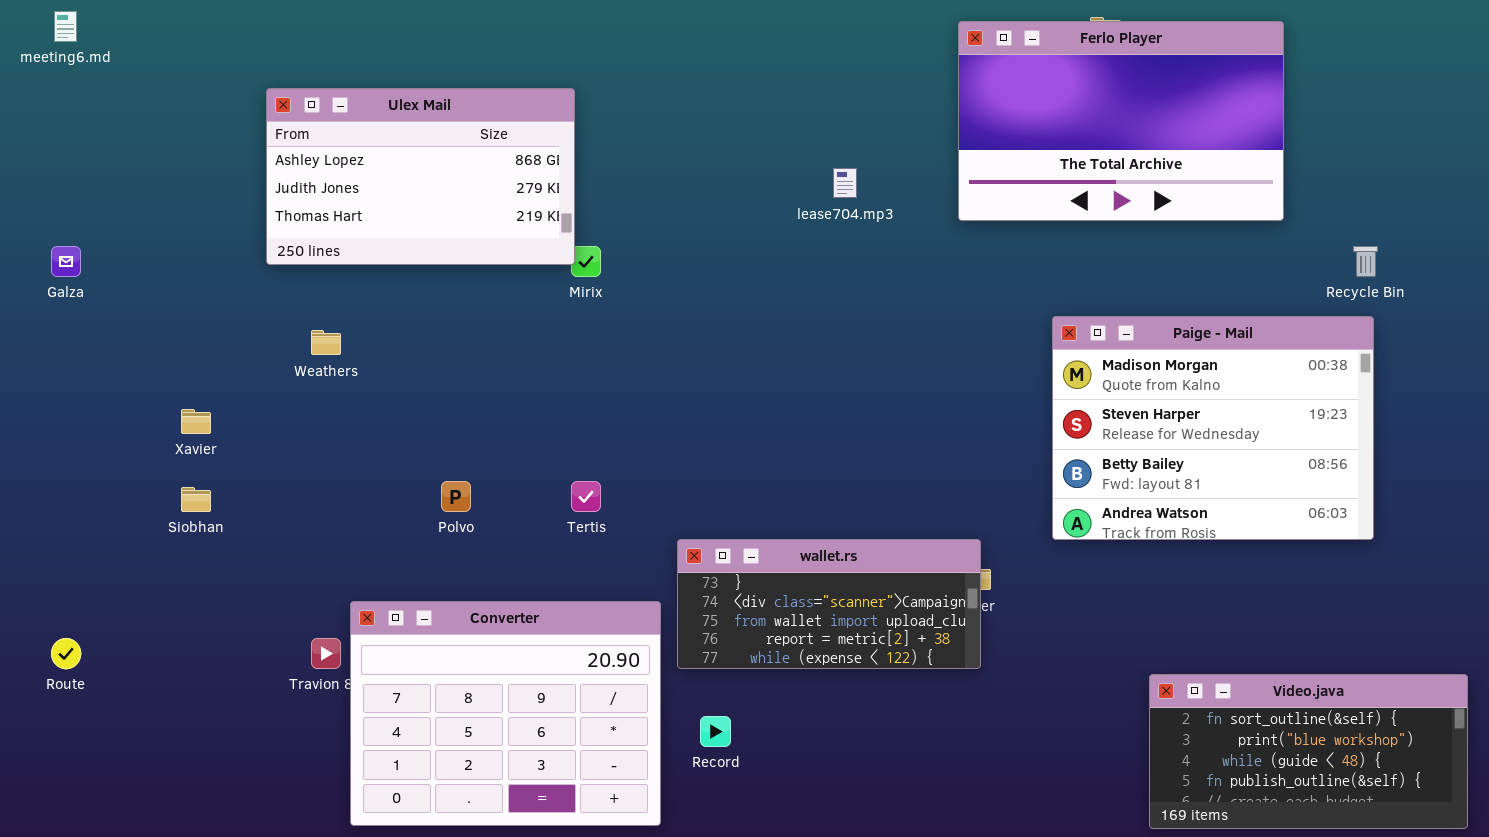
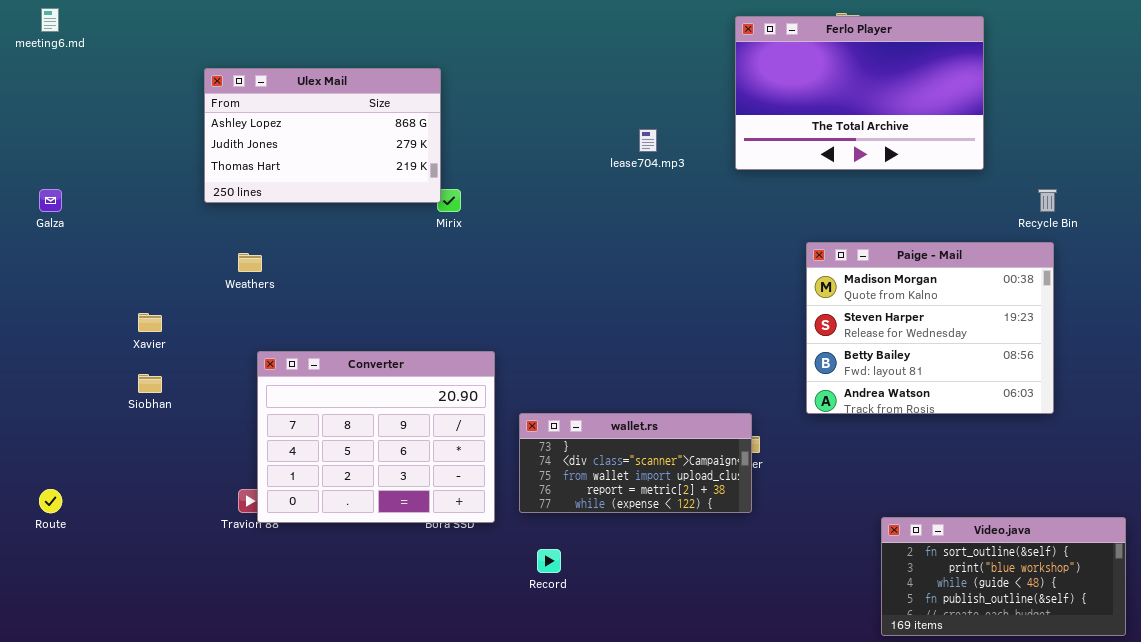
Converter: [350,601,661,826] -> [257,351,495,523], moved

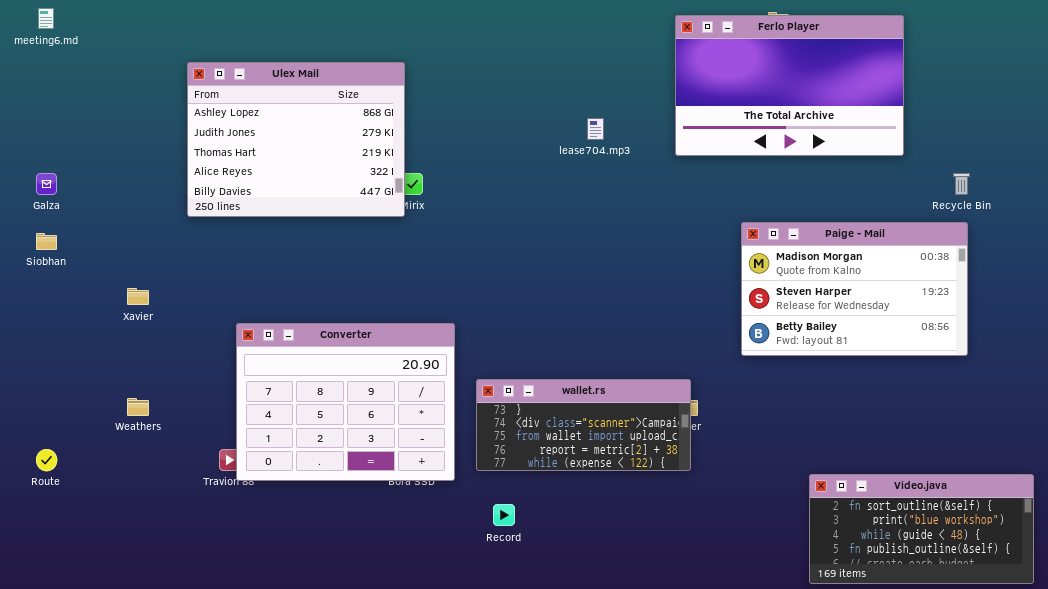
Ulex Mail: [204,68,441,203] -> [187,62,405,217], resized
Paige - Mail: [806,242,1054,414] -> [741,222,968,356], resized
Weathers: [238,253,262,272] -> [127,398,149,416], moved
Siobhan: [138,374,162,393] -> [36,233,57,250], moved

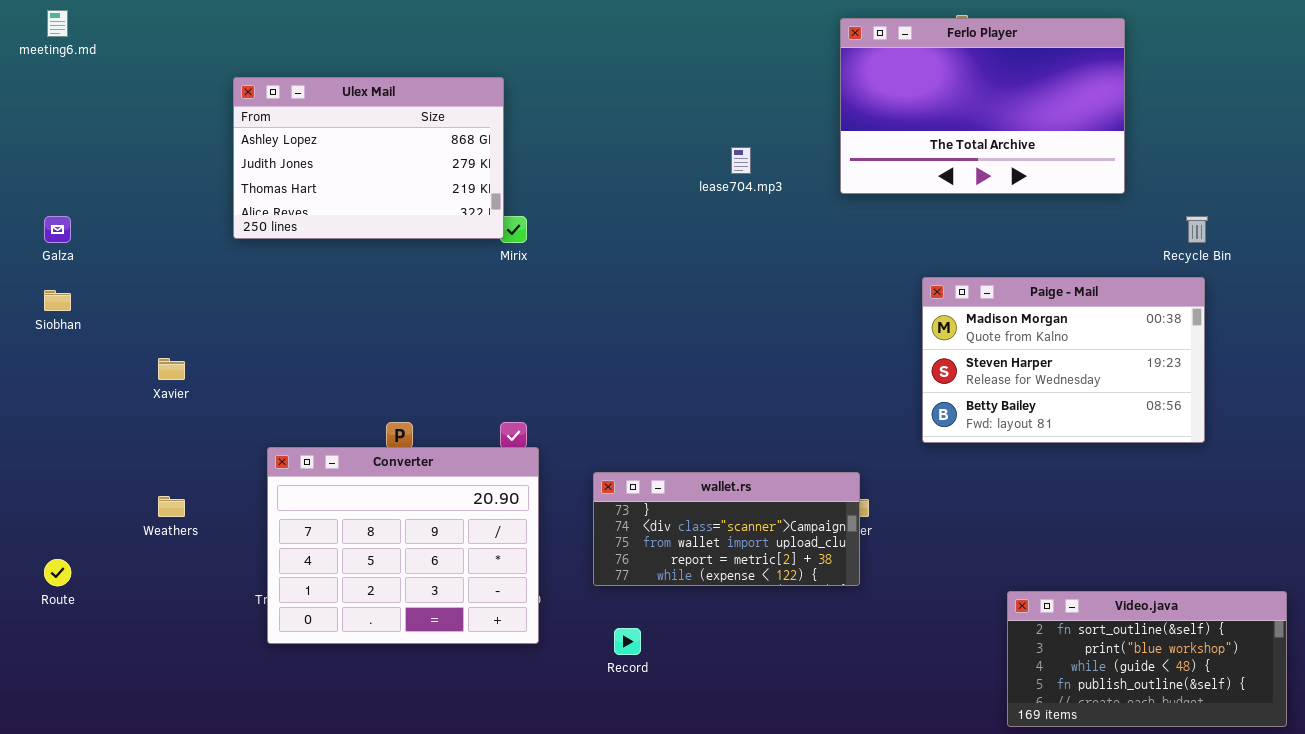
Ulex Mail: [187,62,405,217] -> [233,77,504,239], resized
Converter: [236,323,455,481] -> [267,447,539,644], moved

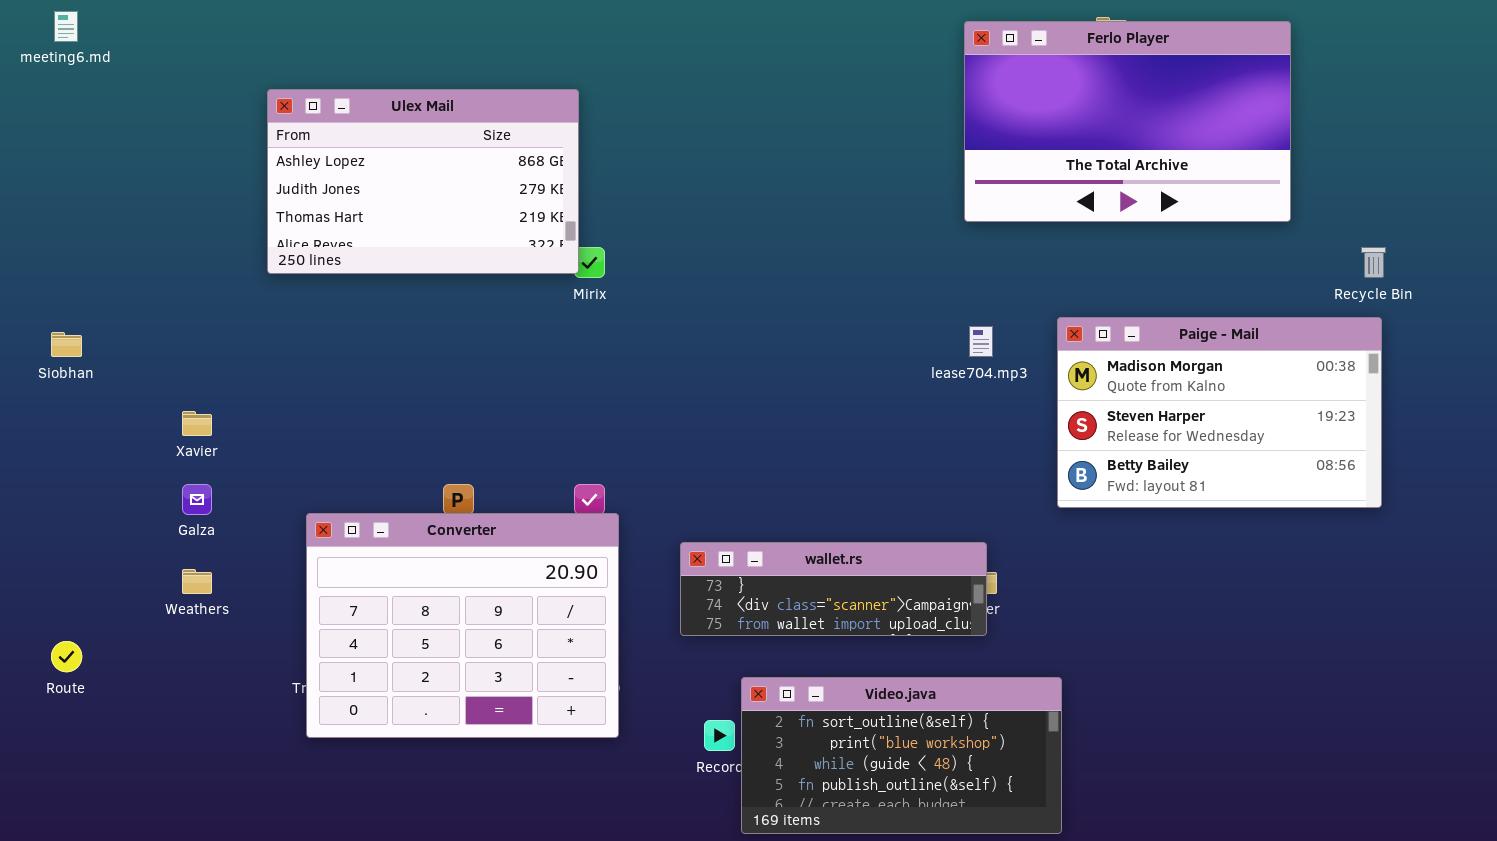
lease704.mp3: [731,147,751,174] -> [969,326,993,357], moved
Galza: [44,216,71,243] -> [182,484,212,515], moved
wallet.rs: [593,472,860,586] -> [680,542,987,636], resized
Video.java: [1007,591,1287,727] -> [741,677,1062,834], moved

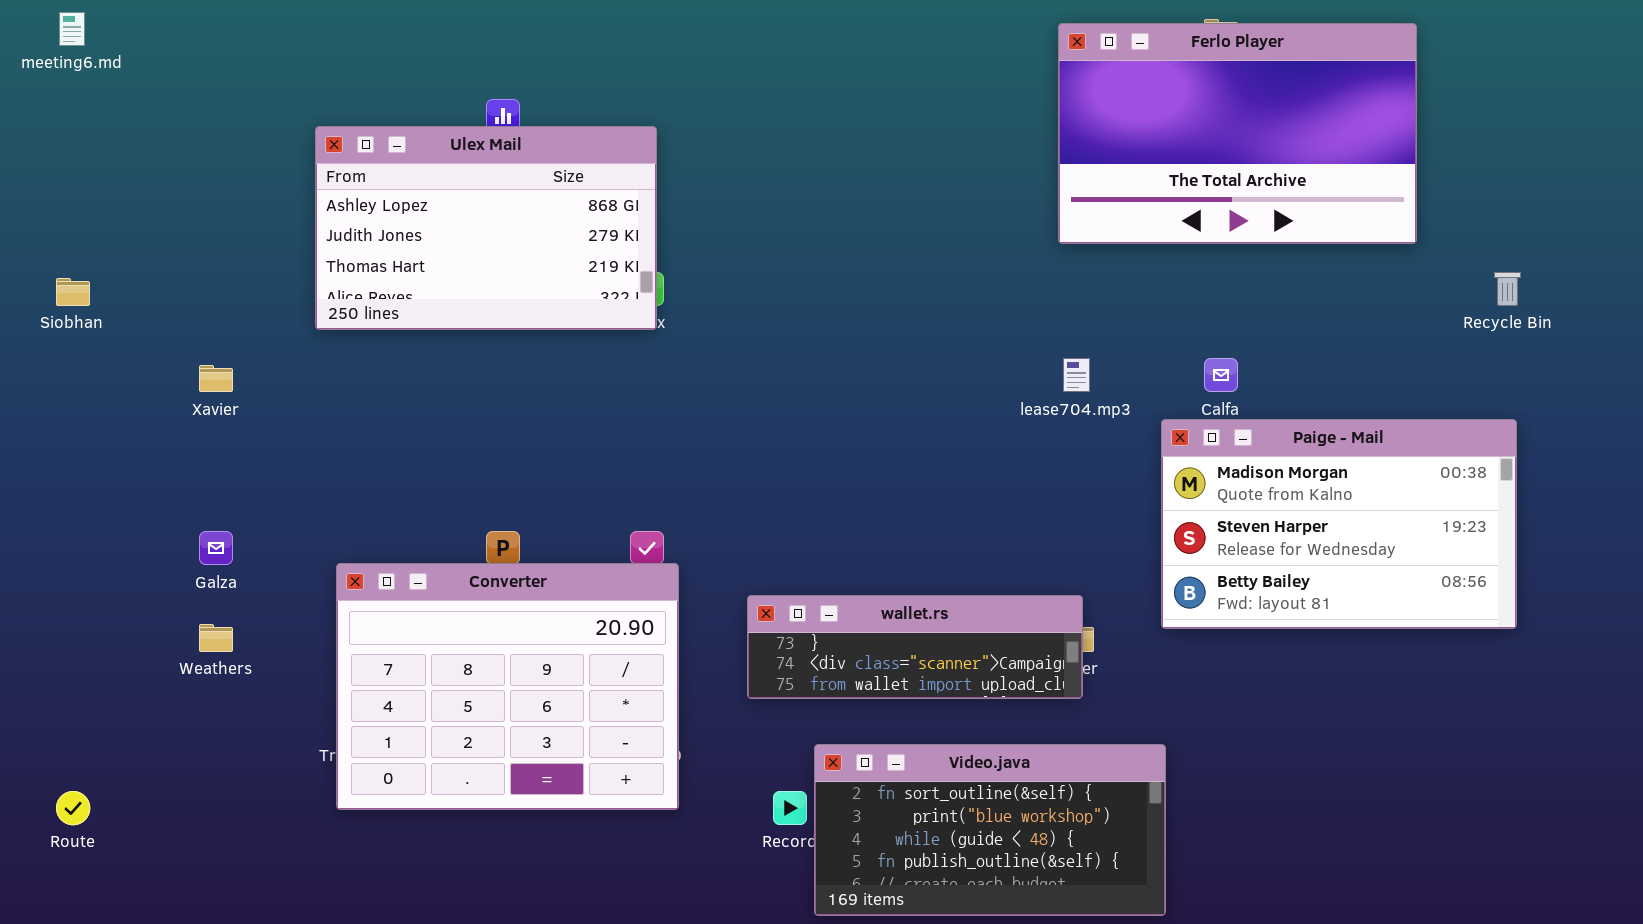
Ulex Mail: [267,89,579,274] -> [315,126,657,330], moved
Paige - Mail: [1057,317,1382,508] -> [1161,419,1517,629], moved
Siobhan: [51,332,82,357] -> [56,278,90,306], moved
Xavier: [182,411,212,436] -> [199,365,233,392], moved
Route: [51,641,82,672] -> [56,791,90,825], moved

